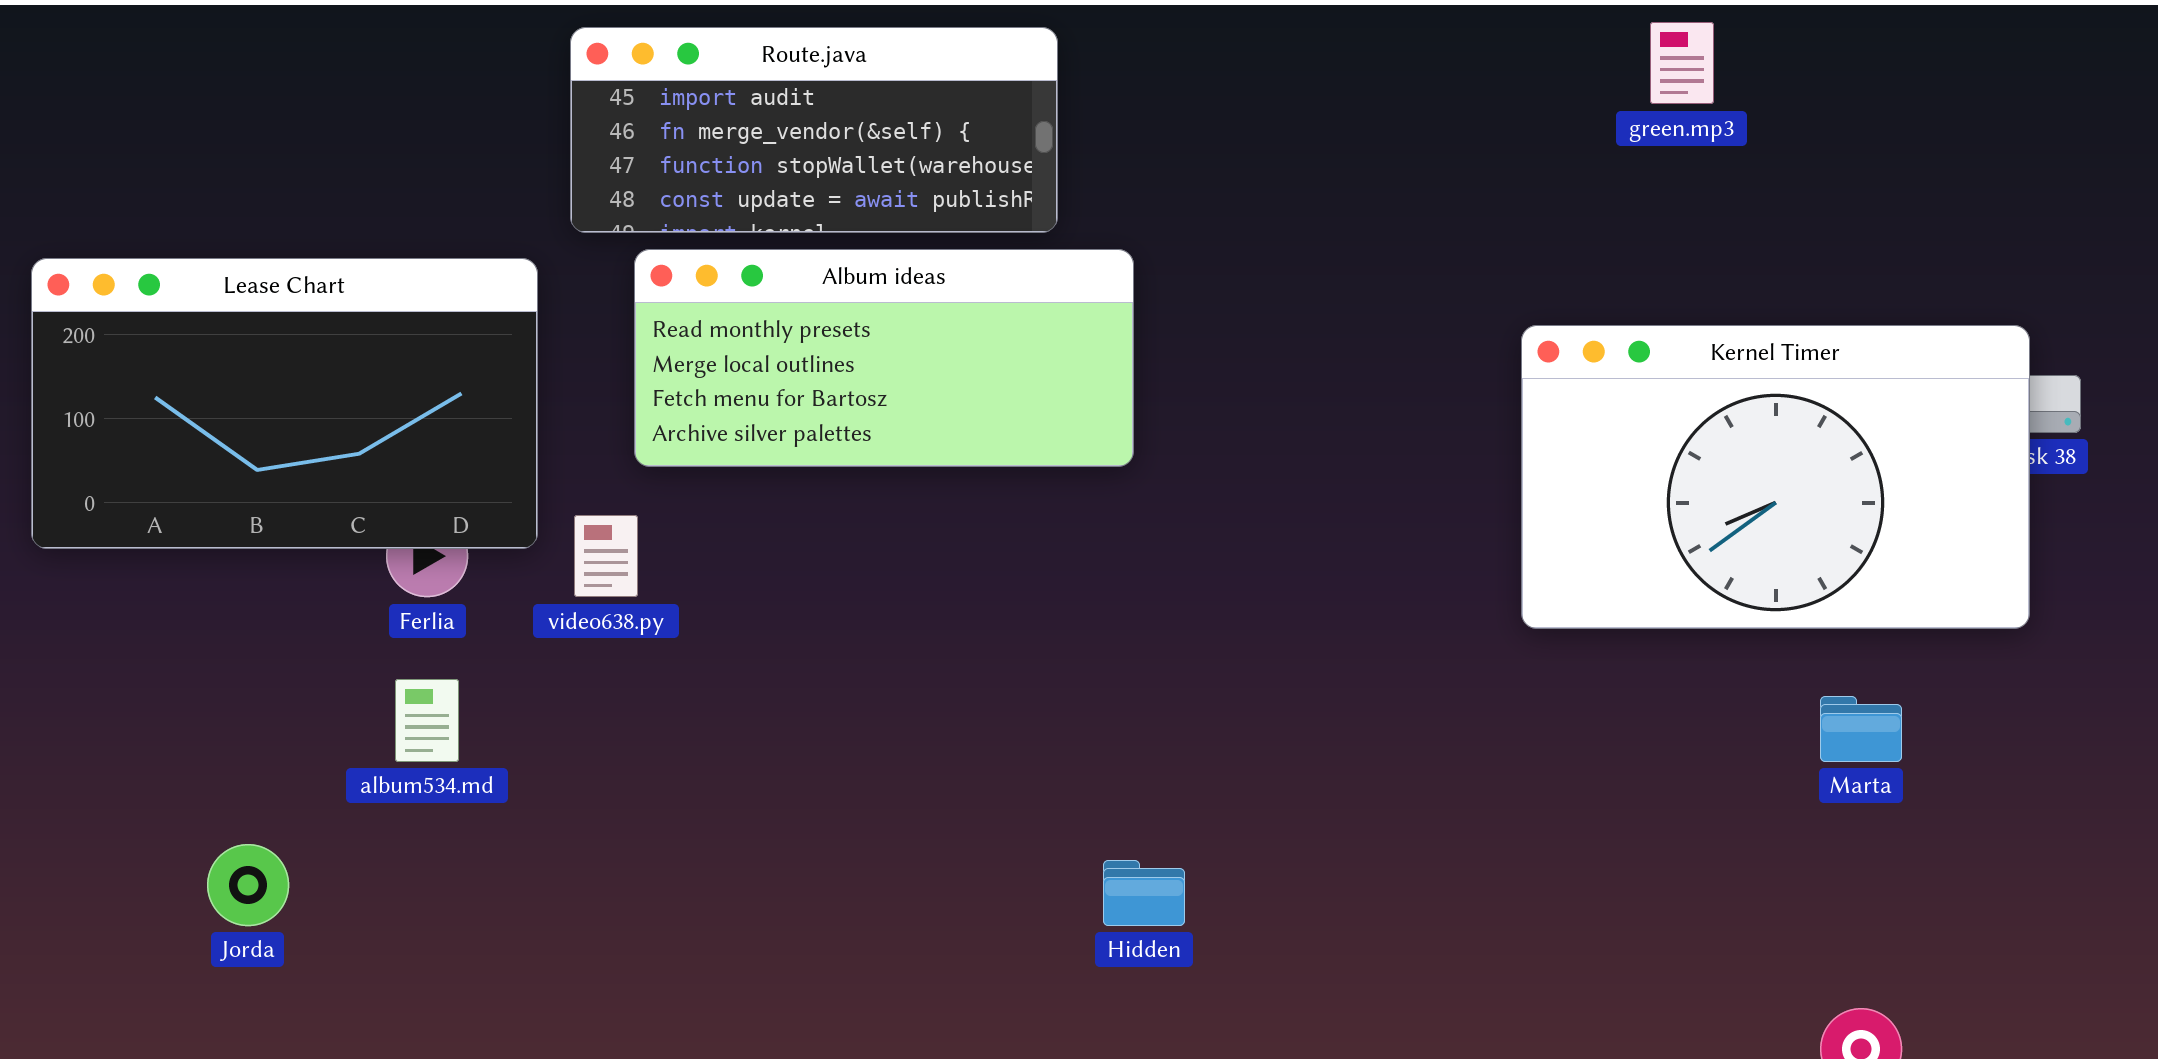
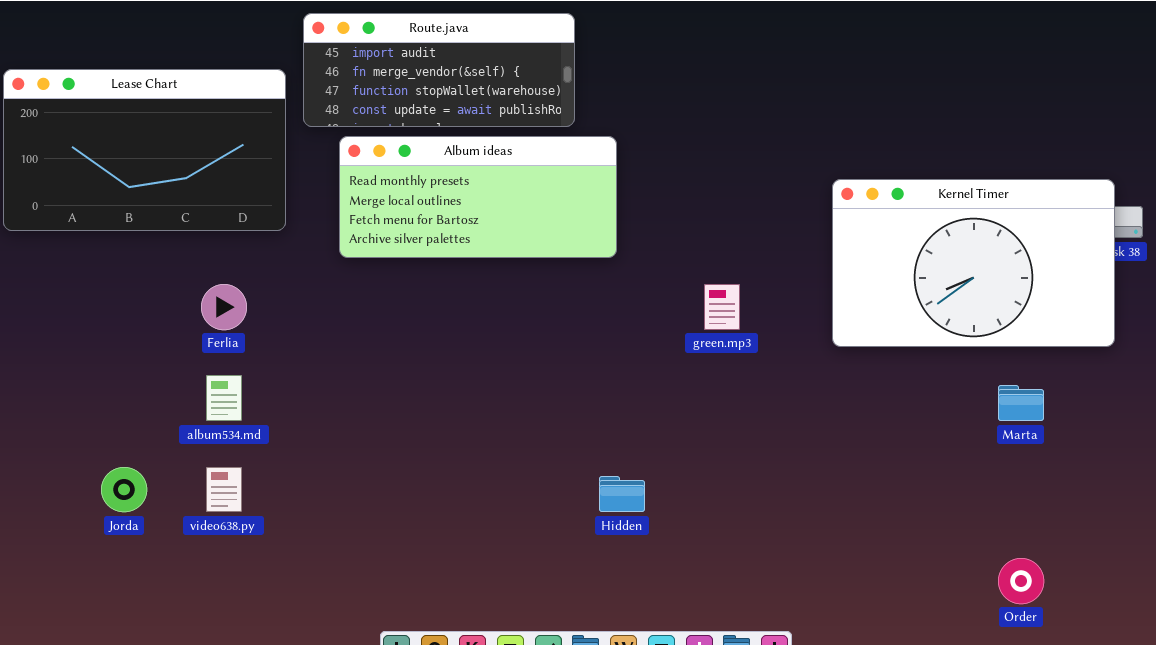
green.mp3: [1650,22,1714,104] -> [704,284,740,330], moved
Lease Chart: [31,258,538,549] -> [3,69,286,231], moved
video638.py: [574,515,638,597] -> [206,467,242,512], moved

